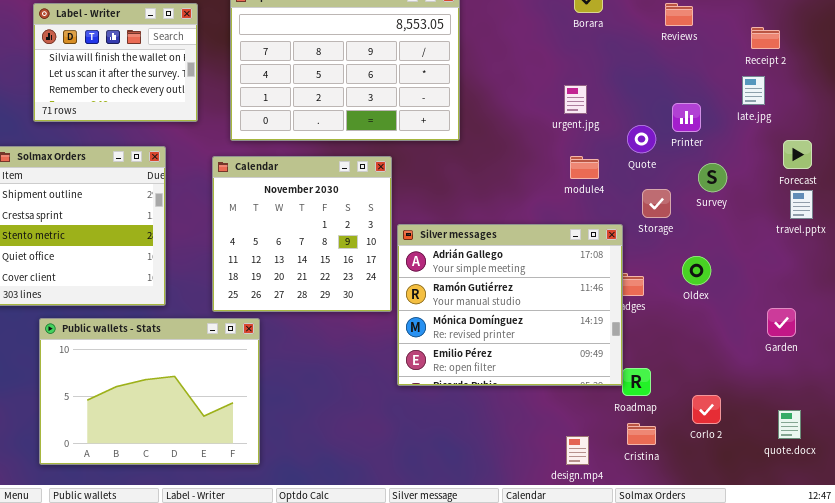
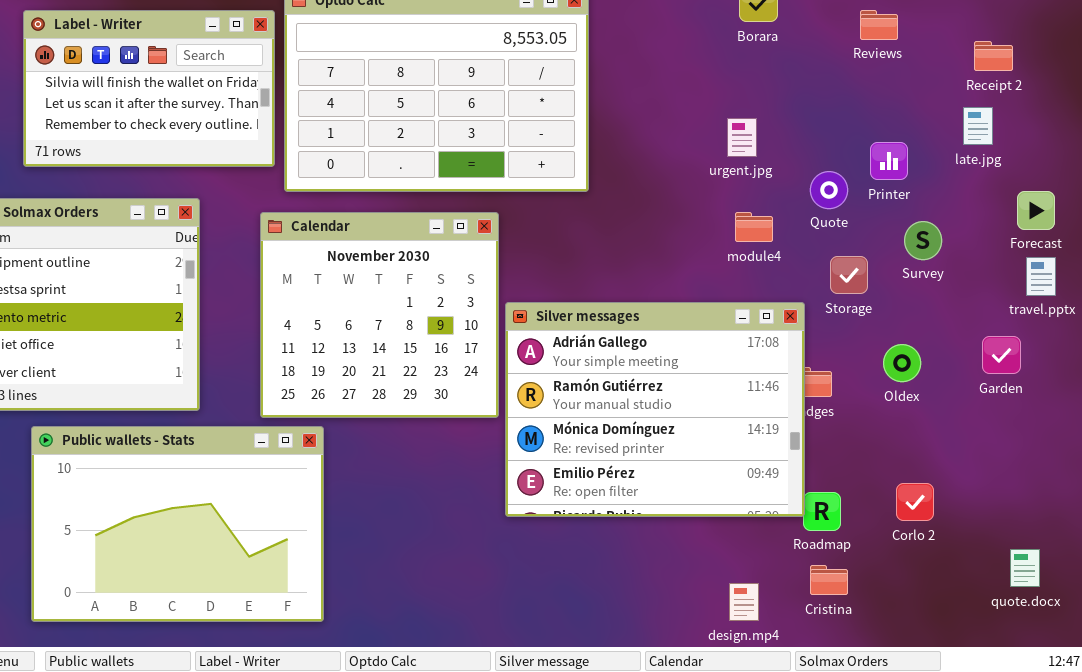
Label - Writer: [33,3,198,122] -> [23,10,275,167], resized
Garden: [767,308,796,337] -> [982,336,1021,374], moved
Corlo 2: [692,395,721,424] -> [896,483,934,521], moved

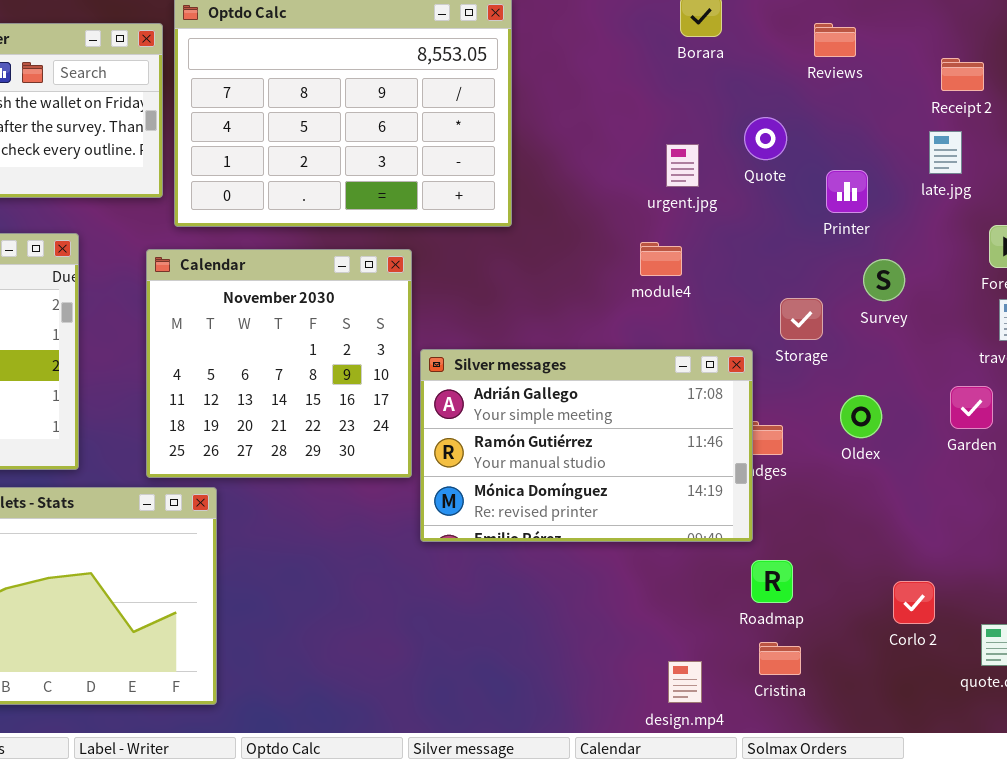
Quote: [810,171,848,209] -> [744,117,787,160], moved
module4: [735,212,773,242] -> [640,242,682,276], moved
Silver messages: [505,302,805,517] -> [420,349,753,542], resized
Corlo 2: [896,483,934,521] -> [893,581,935,624], moved

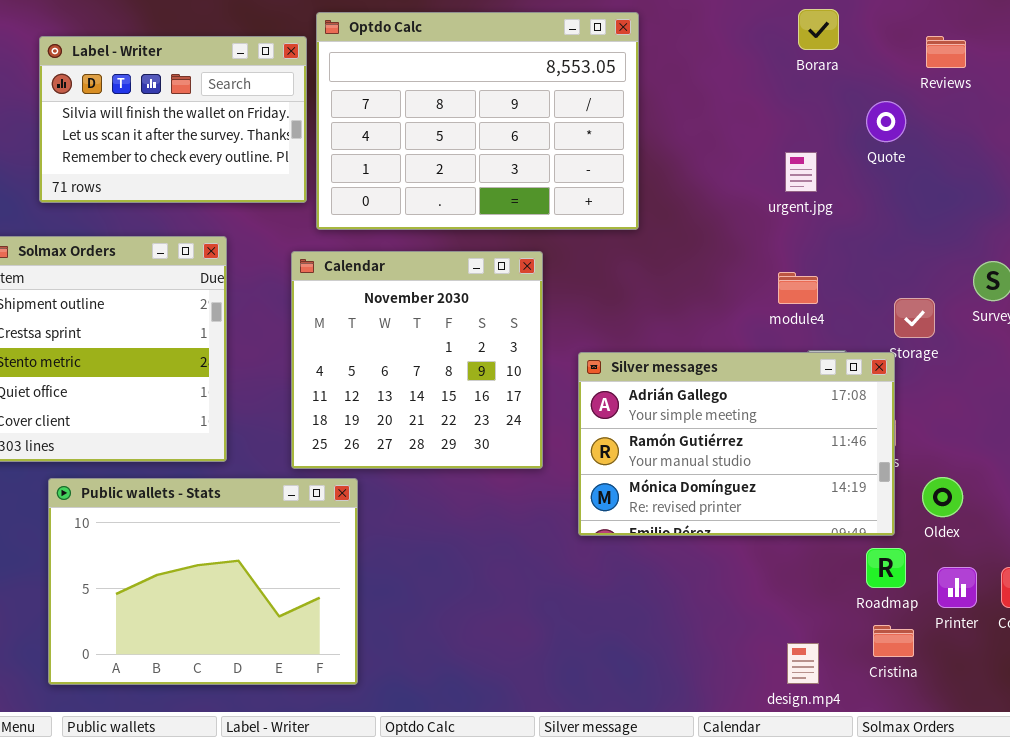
Quote: [744,117,787,160] -> [866,101,906,142], moved
Printer: [826,170,868,213] -> [937,567,977,608], moved
module4: [640,242,682,276] -> [778,272,818,304], moved
Silver messages: [420,349,753,542] -> [578,352,895,536], moved
Oldex: [840,395,882,438] -> [922,477,963,517], moved

